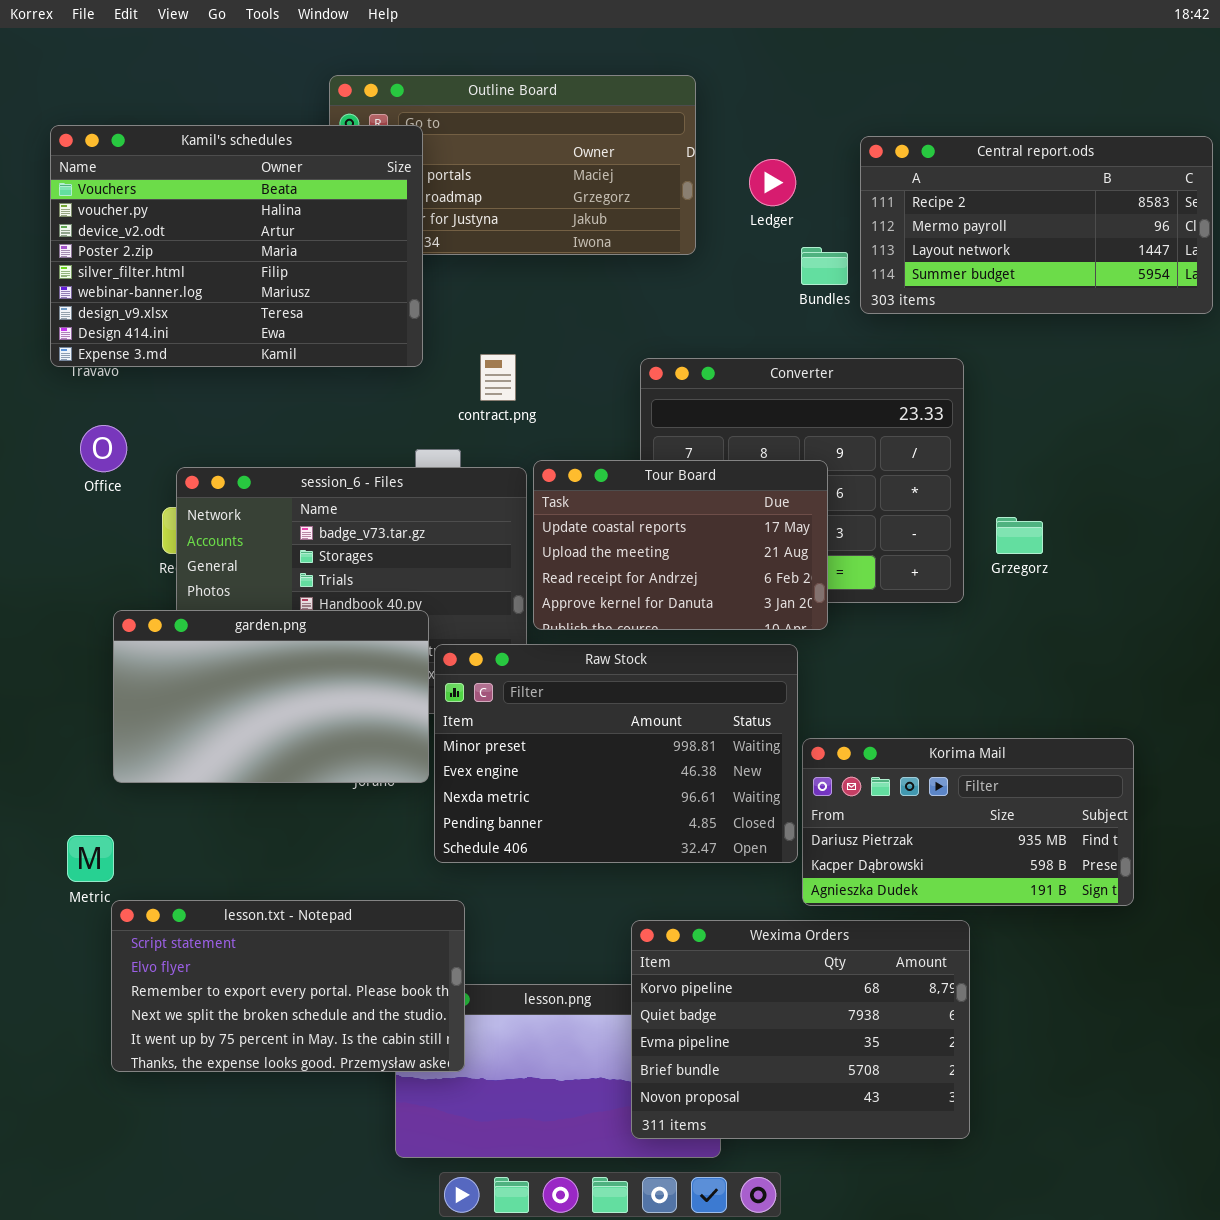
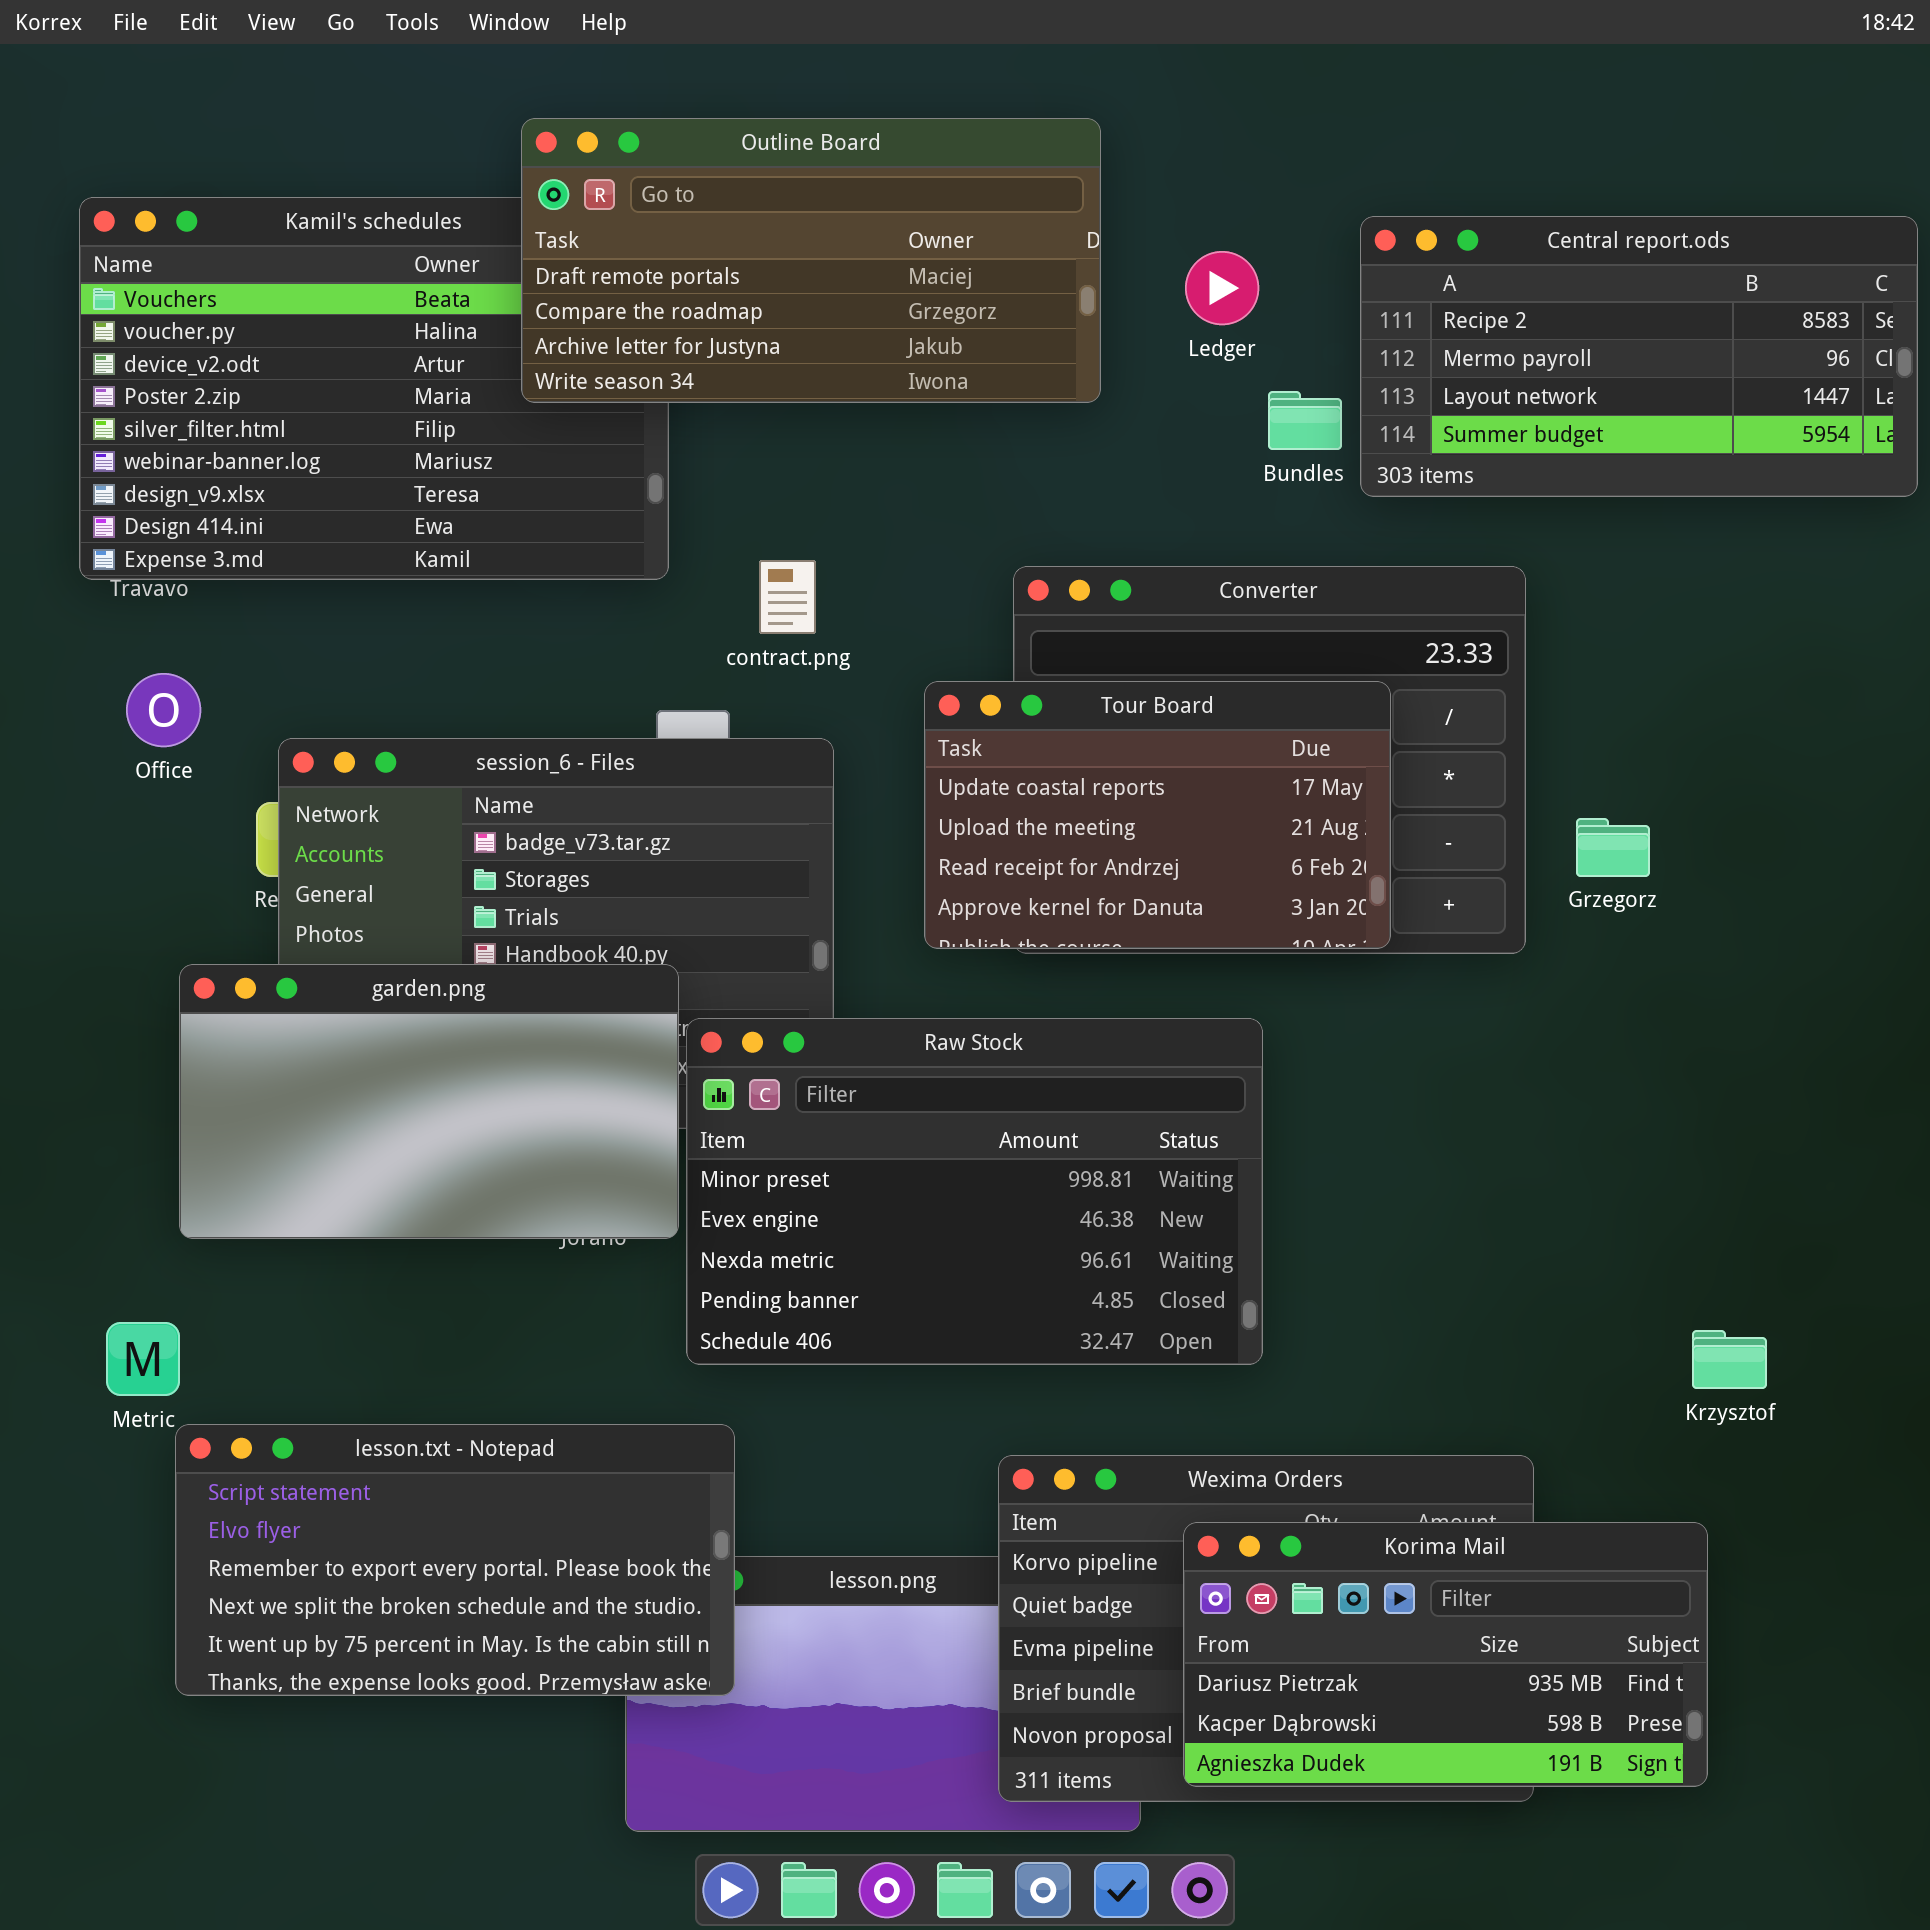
Outline Board: [329,75,696,255] -> [521,118,1101,403], raised
Tour Board: [533,460,828,630] -> [924,681,1391,949], moved
Korima Mail: [802,738,1134,906] -> [1183,1522,1708,1787], moved

